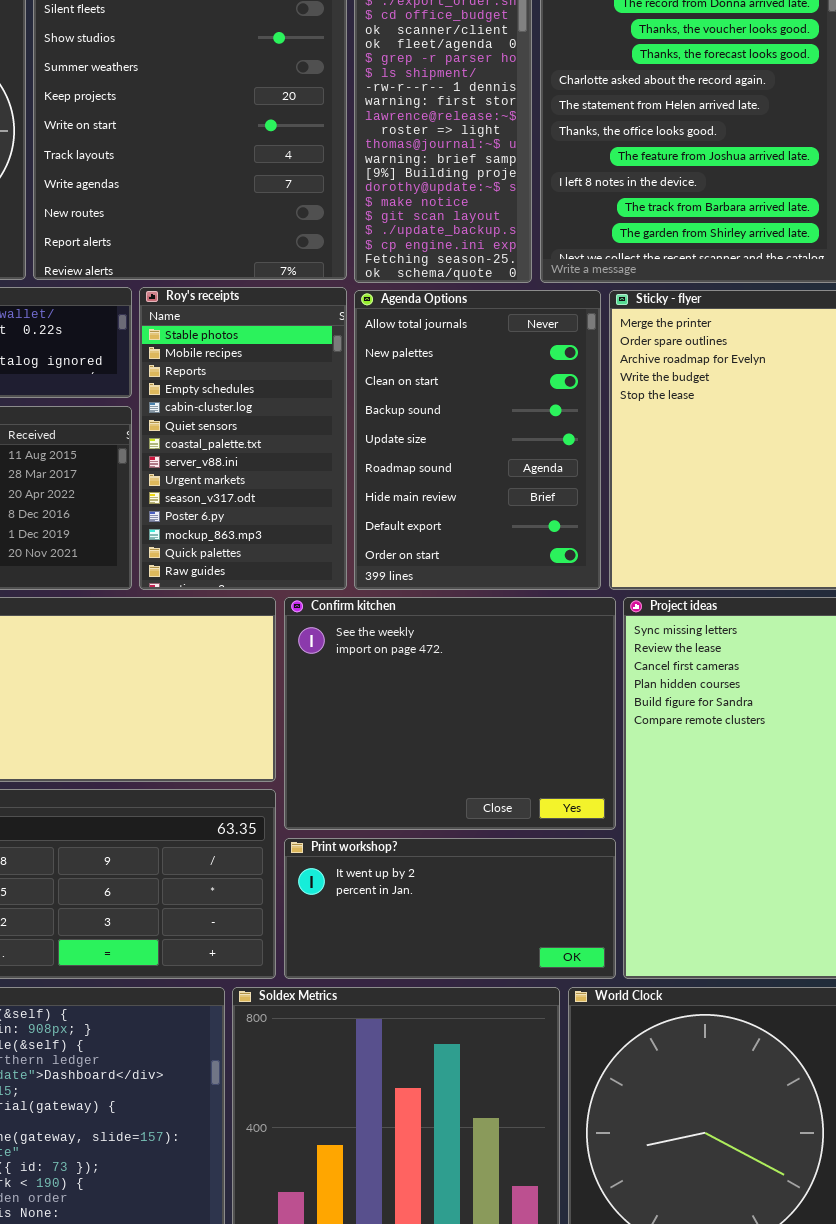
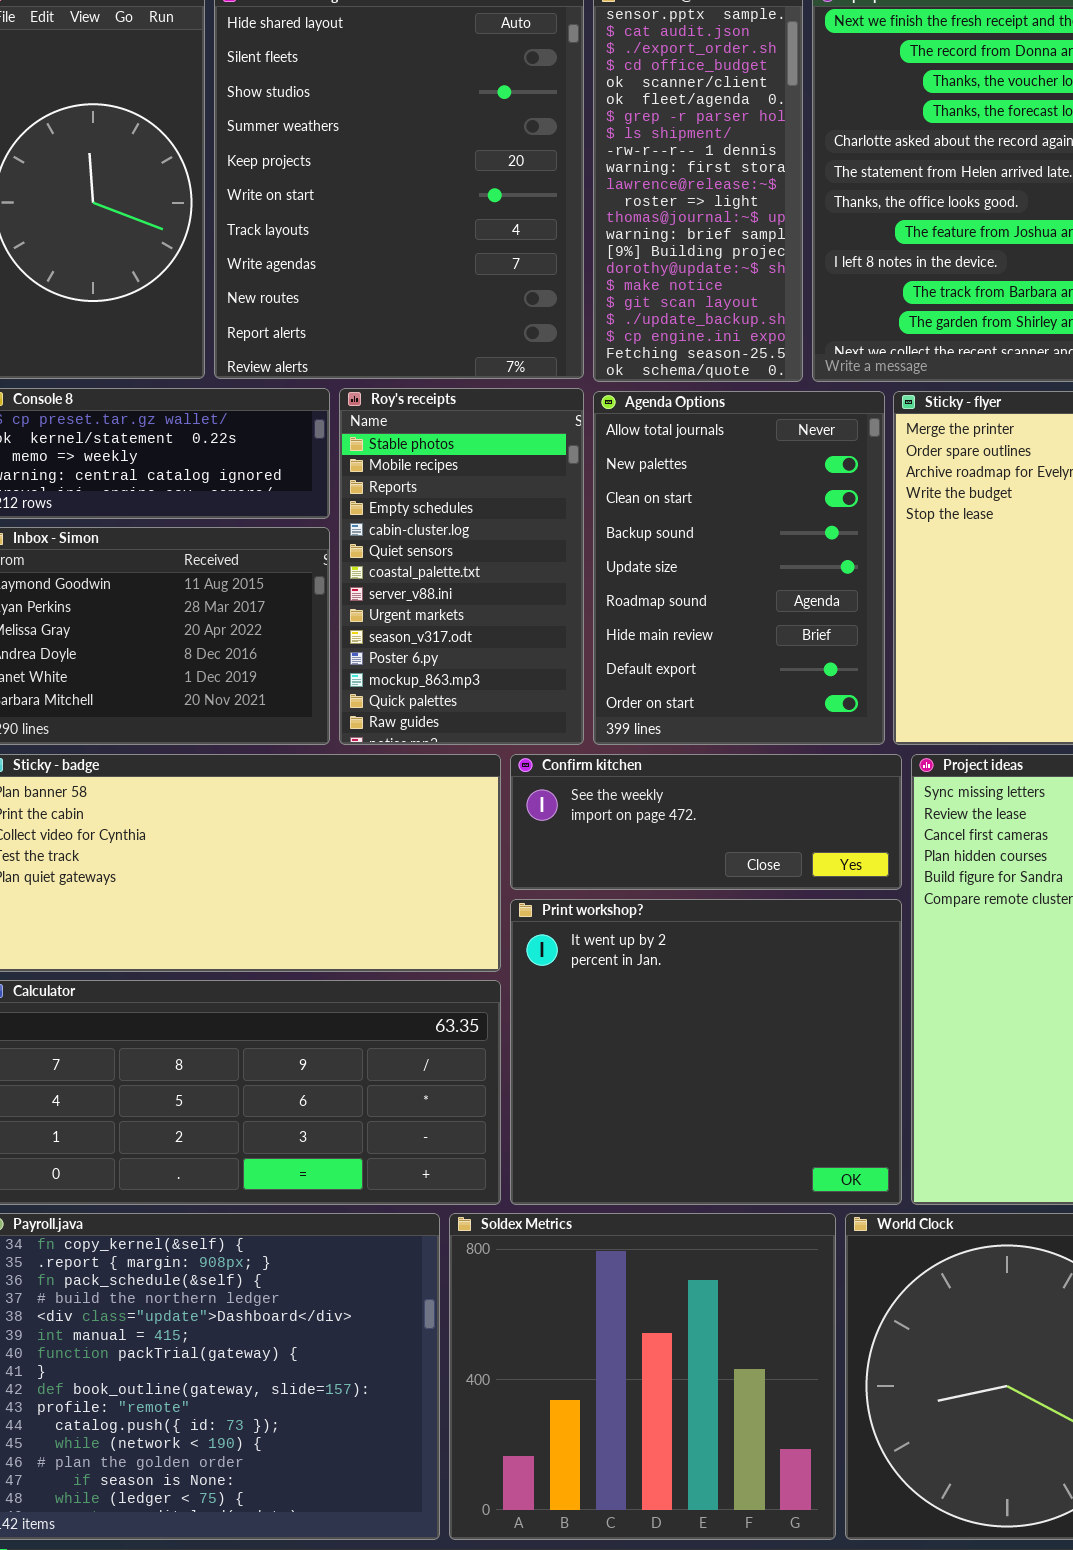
Confirm kitchen: [284,597,616,830] -> [510,754,902,890], resized
Print workshop?: [284,838,616,979] -> [510,899,902,1205], resized

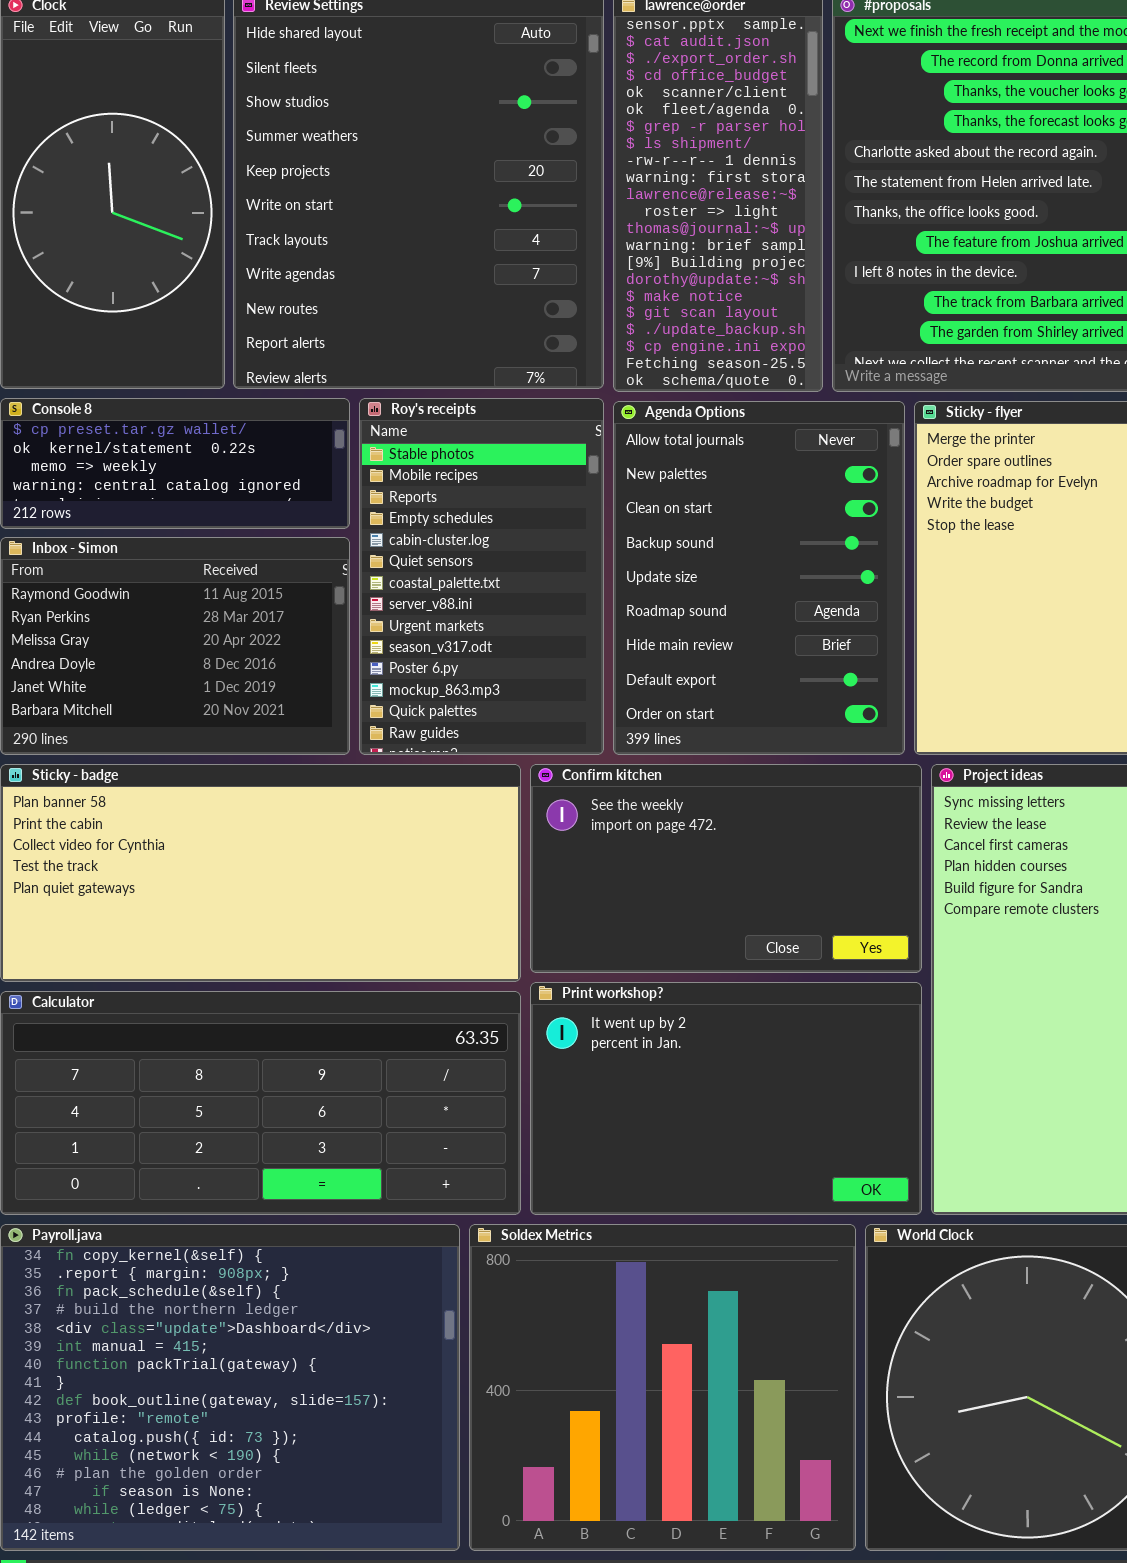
Confirm kitchen: [510,754,902,890] -> [530,764,922,973], resized
Print workshop?: [510,899,902,1205] -> [530,982,922,1215], resized

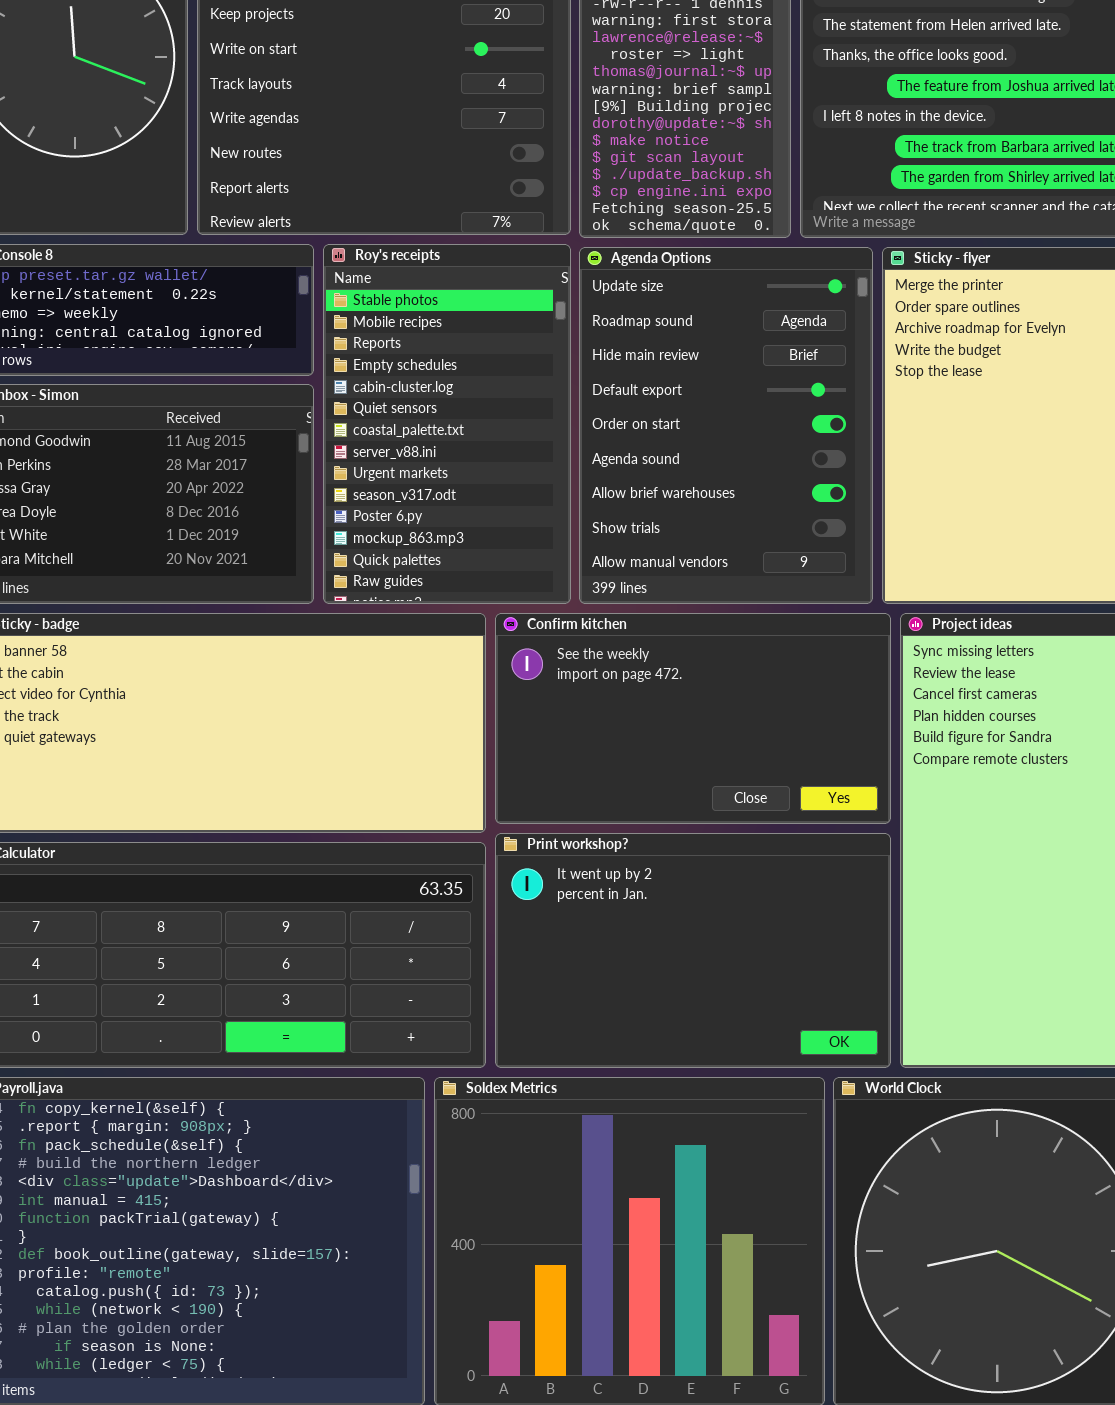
Agenda Options: [613,401,905,755] -> [579,247,873,604], scrolled down 4 rows

